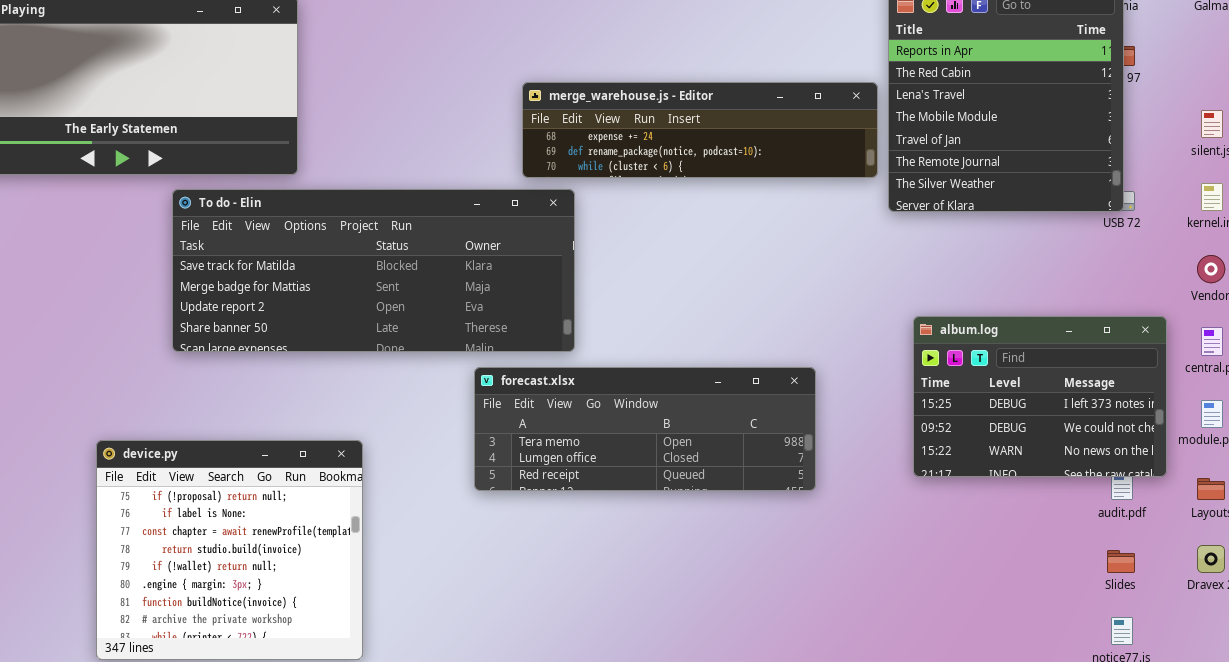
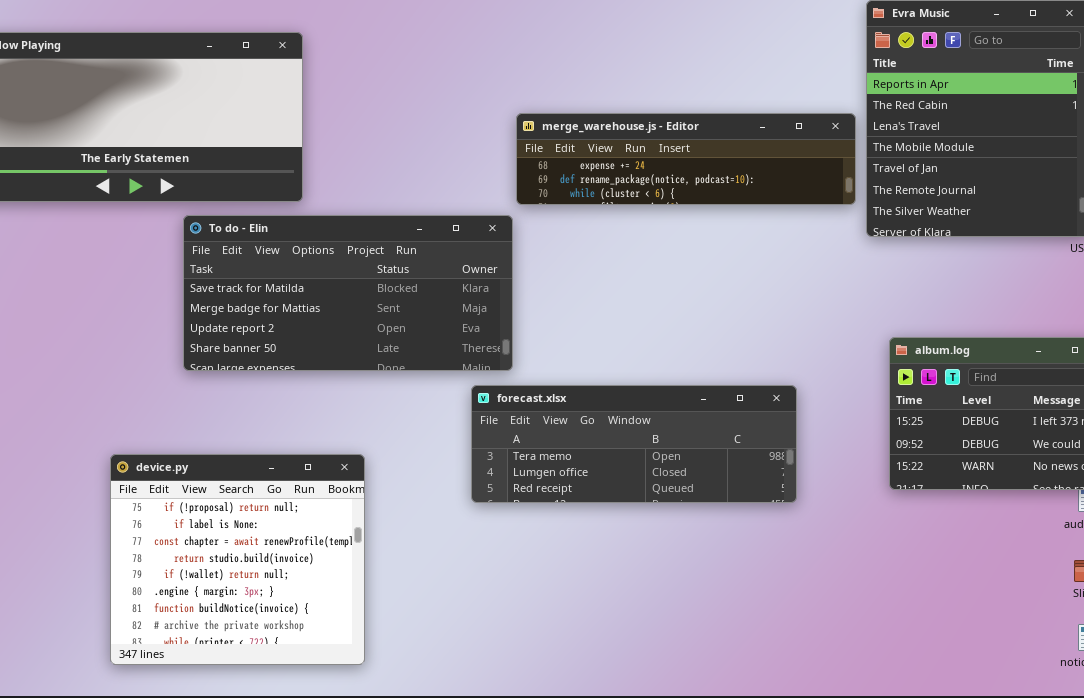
To do - Elin: [172,189,575,352] -> [183,215,513,371], resized

